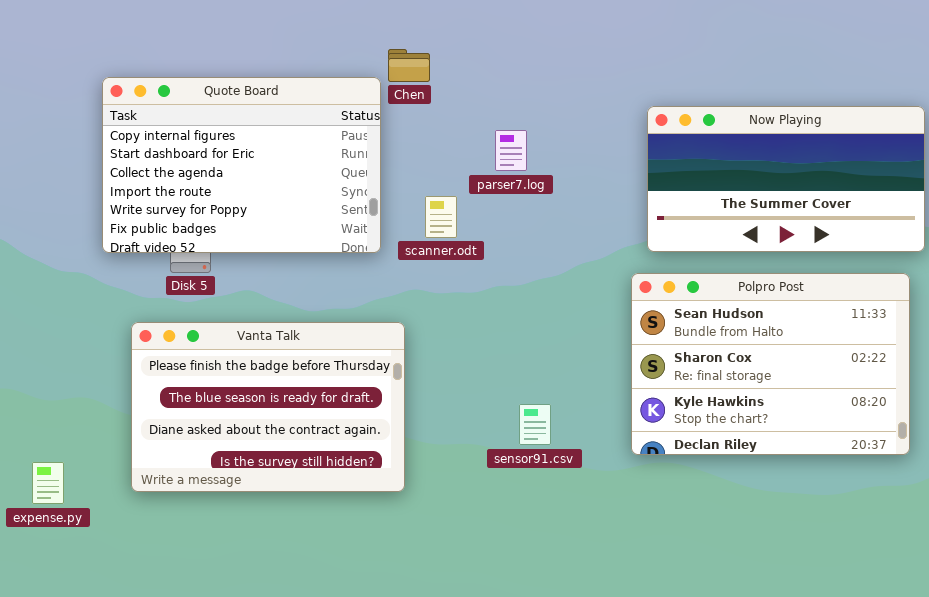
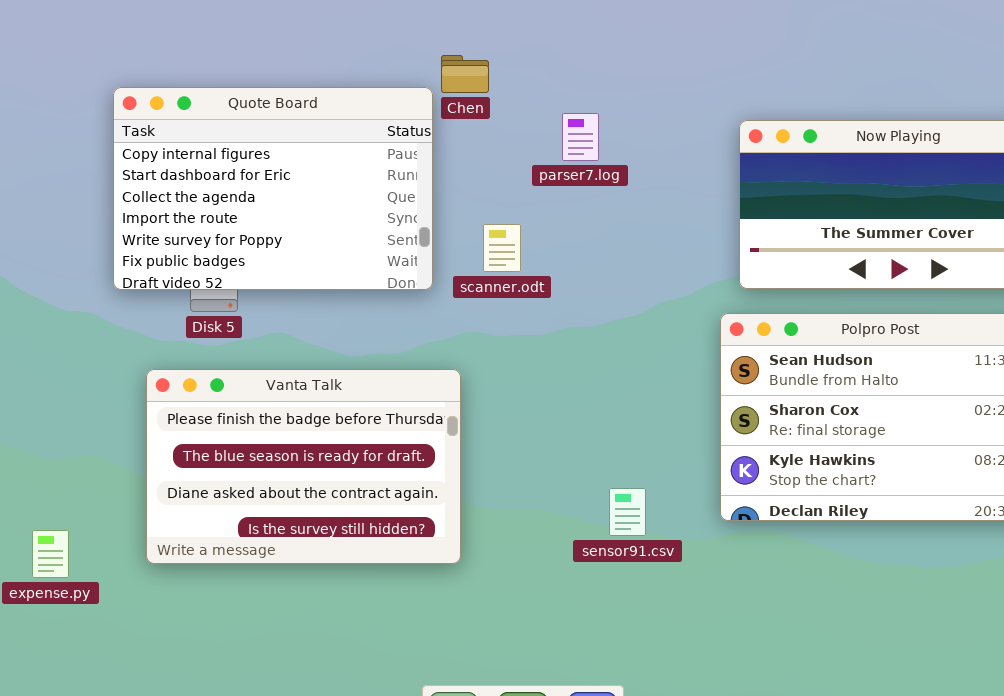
parser7.log: [495,130,527,171] -> [562,113,599,161], moved
sensor91.csv: [519,404,551,445] -> [609,488,646,536], moved

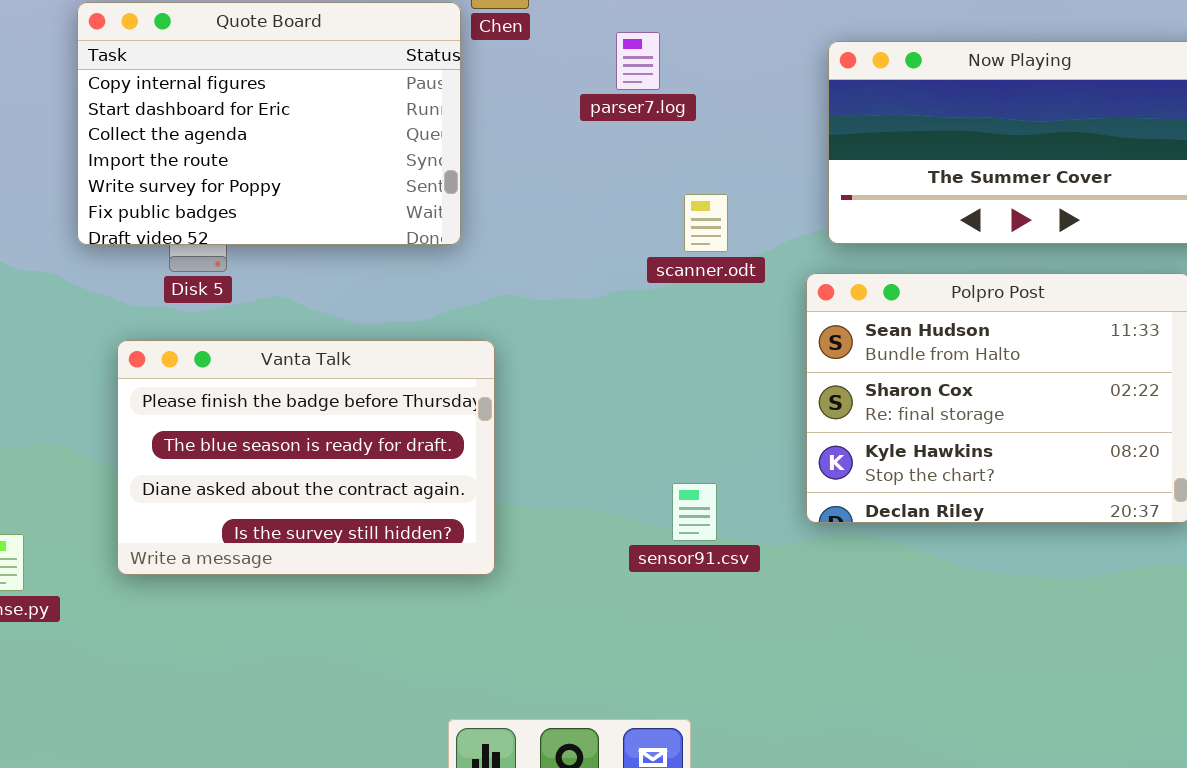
scanner.odt: [483,224,521,272] -> [684,194,728,252], moved

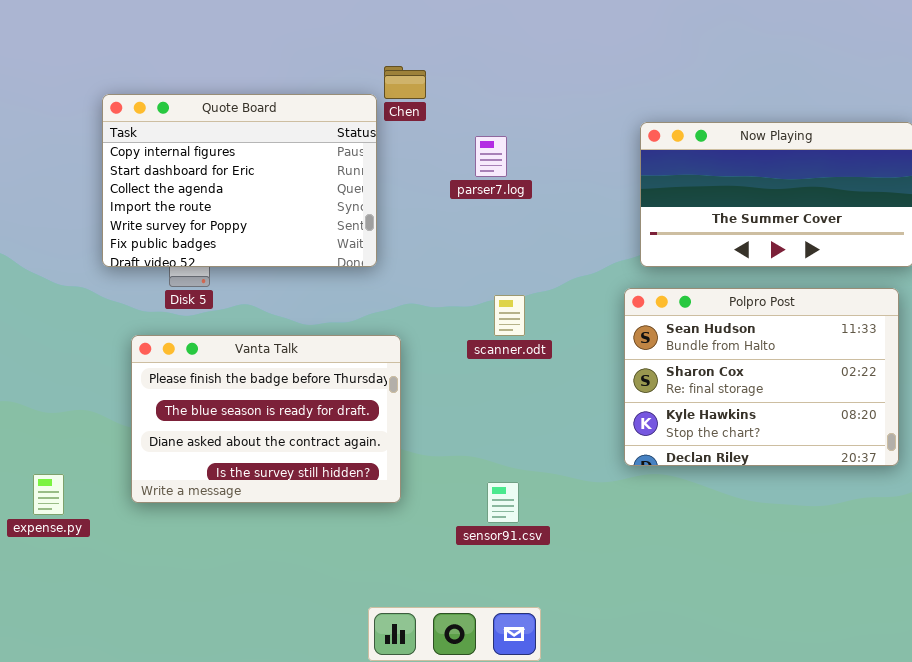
parser7.log: [616,32,660,90] -> [475,136,507,177], moved
scanner.odt: [684,194,728,252] -> [494,295,525,336], moved
sensor91.csv: [672,483,717,541] -> [487,482,519,523], moved

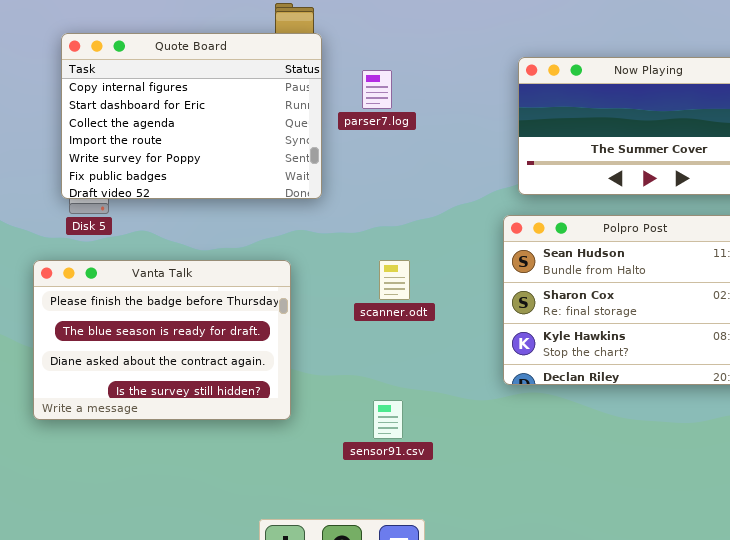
Quote Board: [102,94,377,267] -> [61,33,322,199], moved
scanner.odt: [494,295,525,336] -> [379,260,410,300], moved

